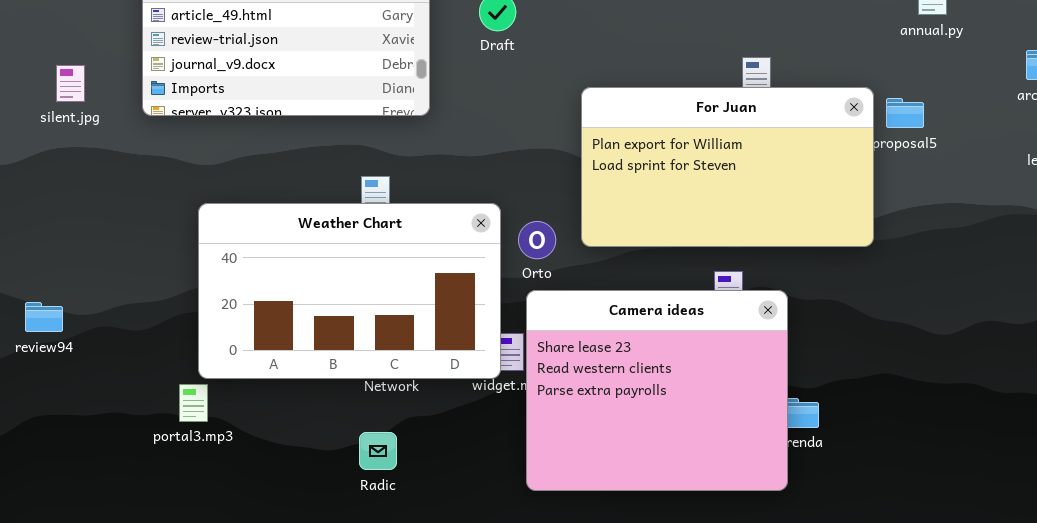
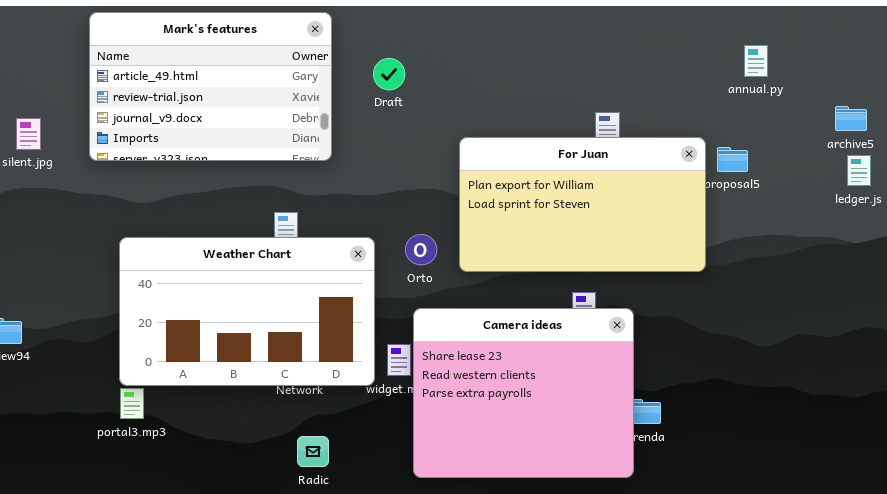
Weather Chart: [198,203,501,379] -> [119,237,375,386], moved
Orto: [518,221,556,259] -> [405,234,437,265], moved
Radic: [359,432,397,470] -> [297,436,329,467], moved

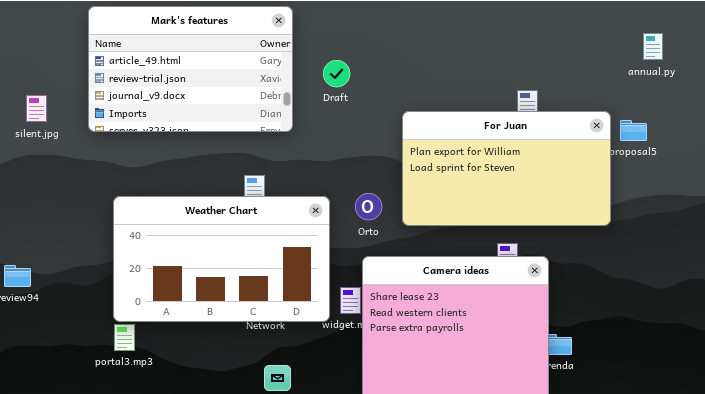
Draft: [373,58,405,90] -> [323,60,350,87], moved

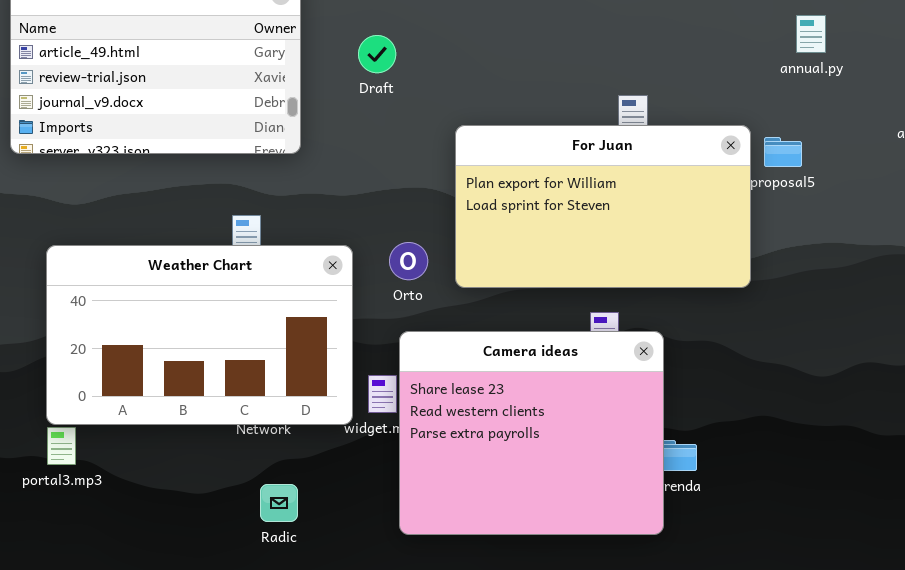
Draft: [323,60,350,87] -> [358,35,396,73], moved

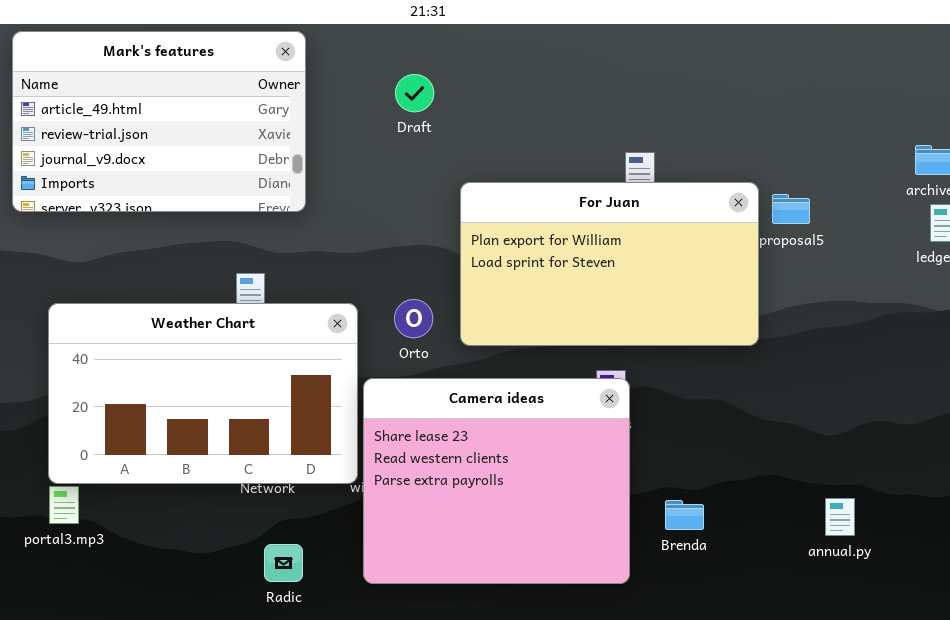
annual.py: [796,15,826,53] -> [825,498,855,536], moved
Draft: [358,35,396,73] -> [395,74,434,112], moved
Camera ideas: [399,331,664,535] -> [363,378,630,584], moved

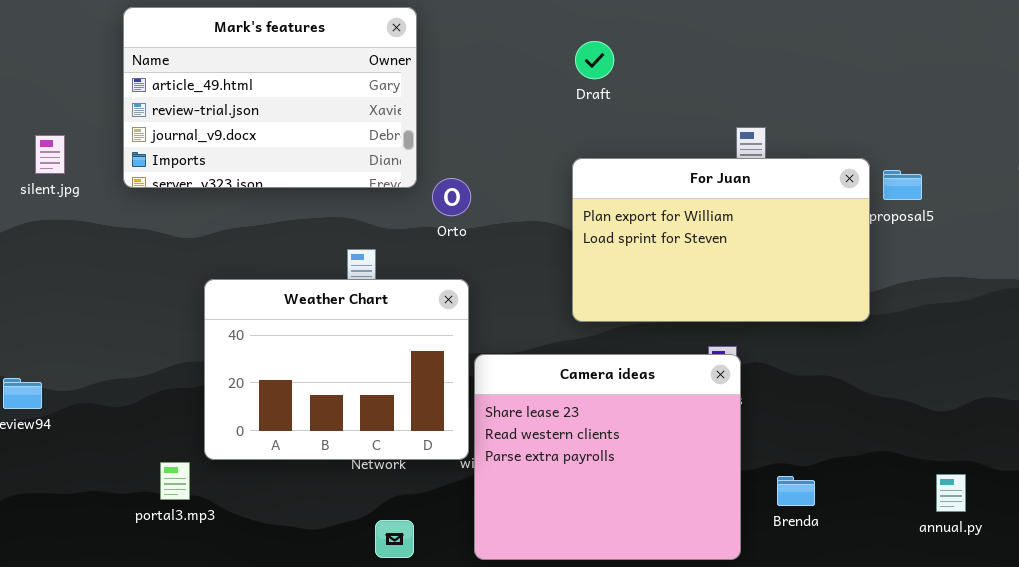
Draft: [395,74,434,112] -> [575,41,614,79], moved
Orto: [394,299,433,338] -> [432,178,471,216], moved
Weather Chart: [48,303,358,484] -> [204,279,469,460], resized

